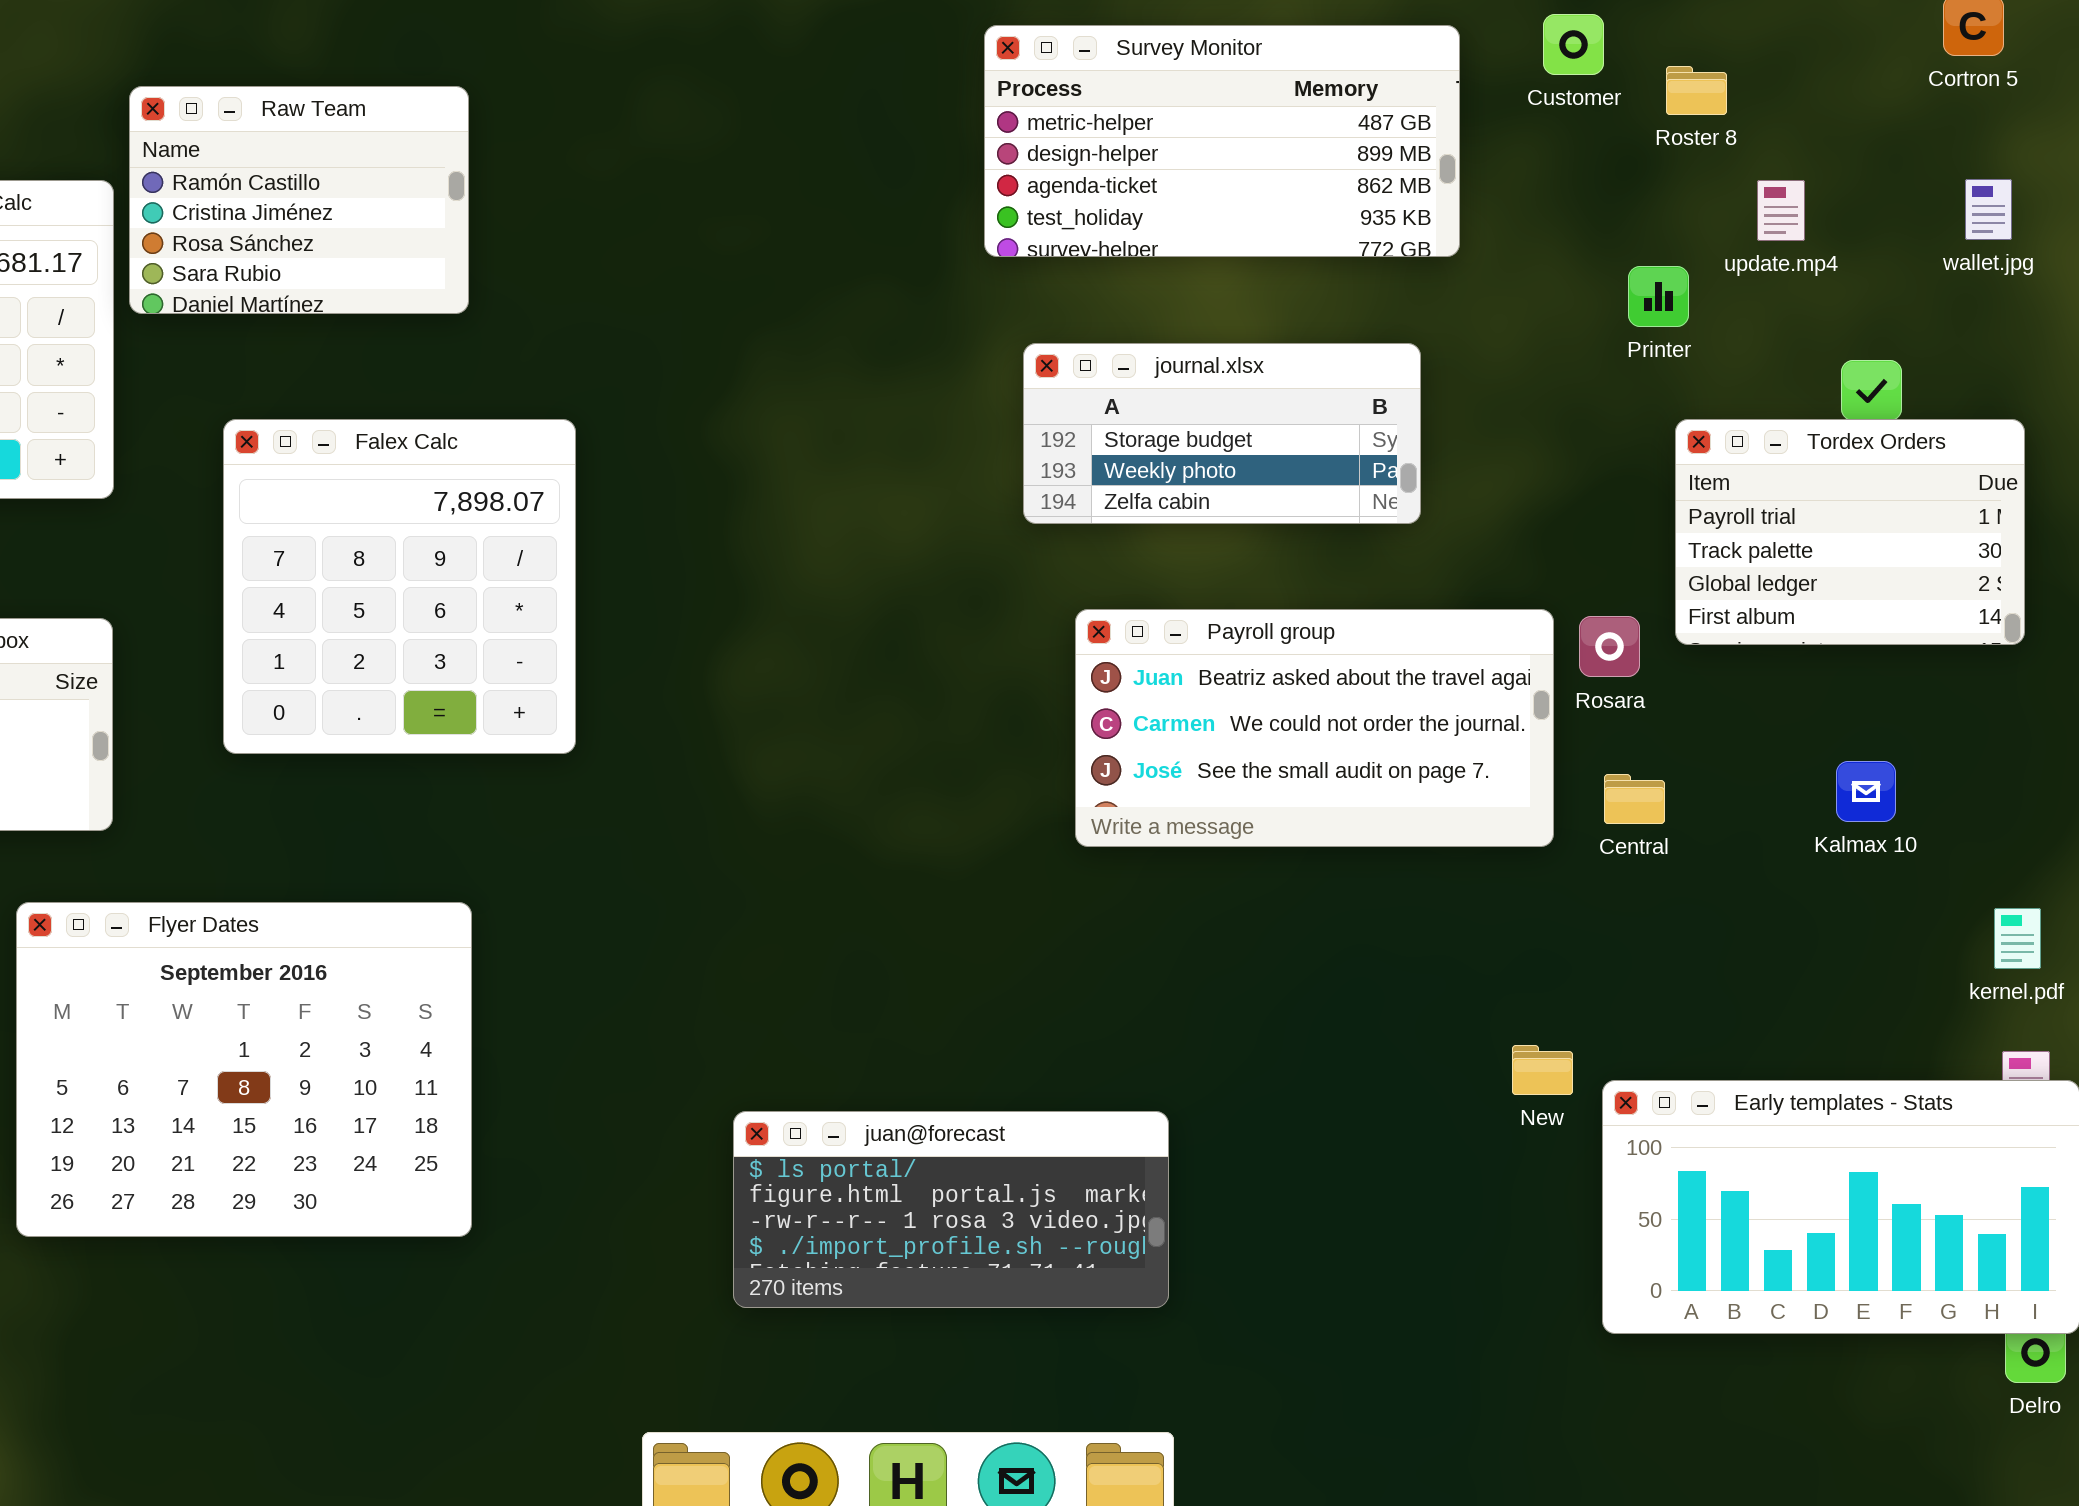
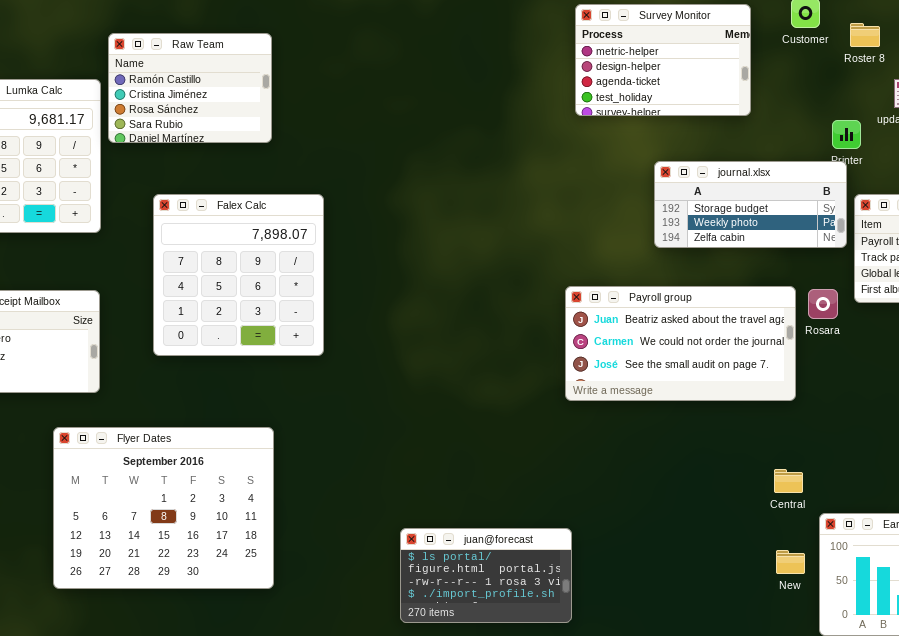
Survey Monitor: [984,25,1460,257] -> [575,4,751,116], resized
journal.xlsx: [1023,343,1421,524] -> [654,161,847,248], moved
Central: [1604,774,1665,824] -> [774,469,803,493], moved
New: [1512,1045,1573,1095] -> [776,550,805,574], moved
juan@forecast: [733,1111,1169,1308] -> [400,528,572,623], resized

